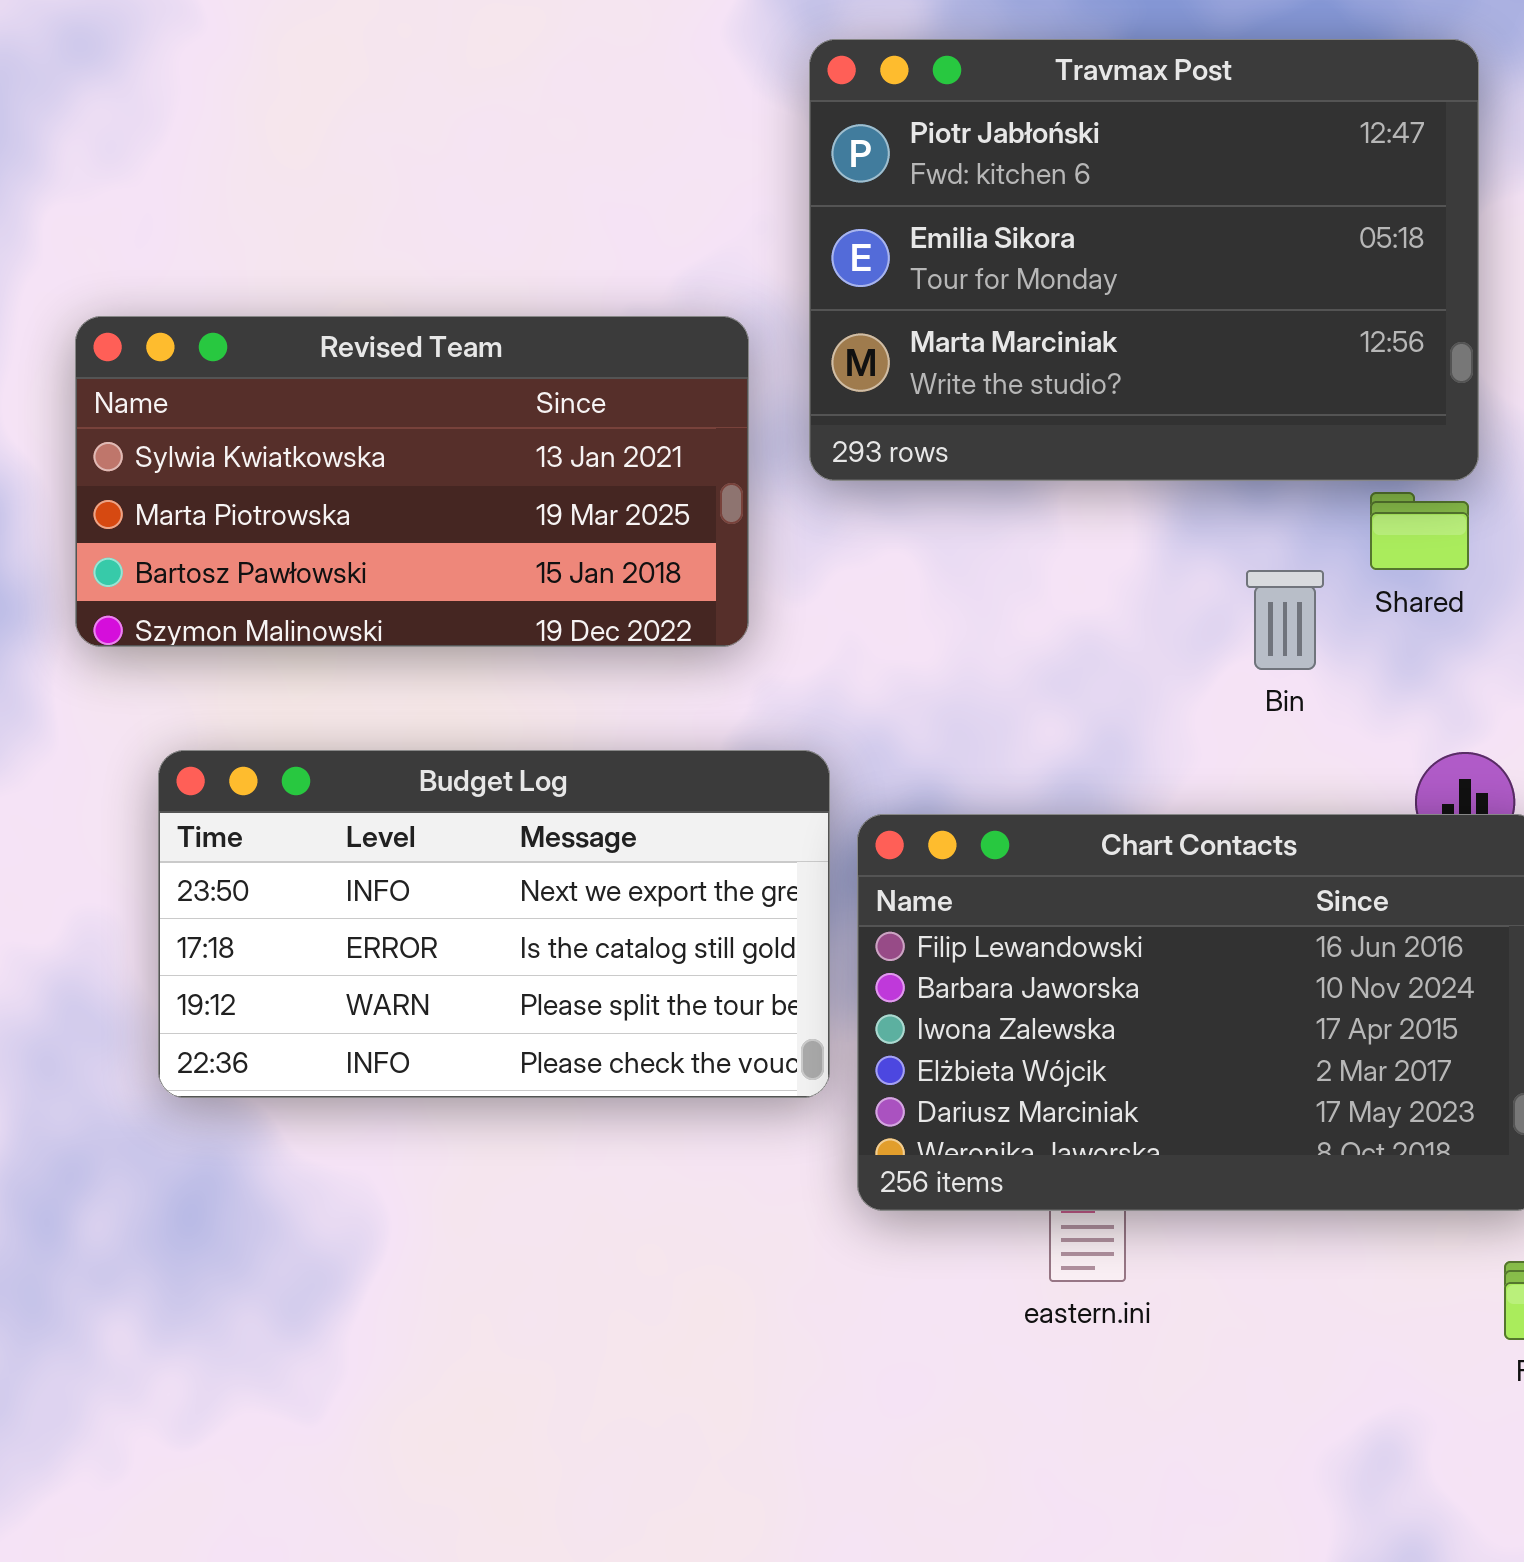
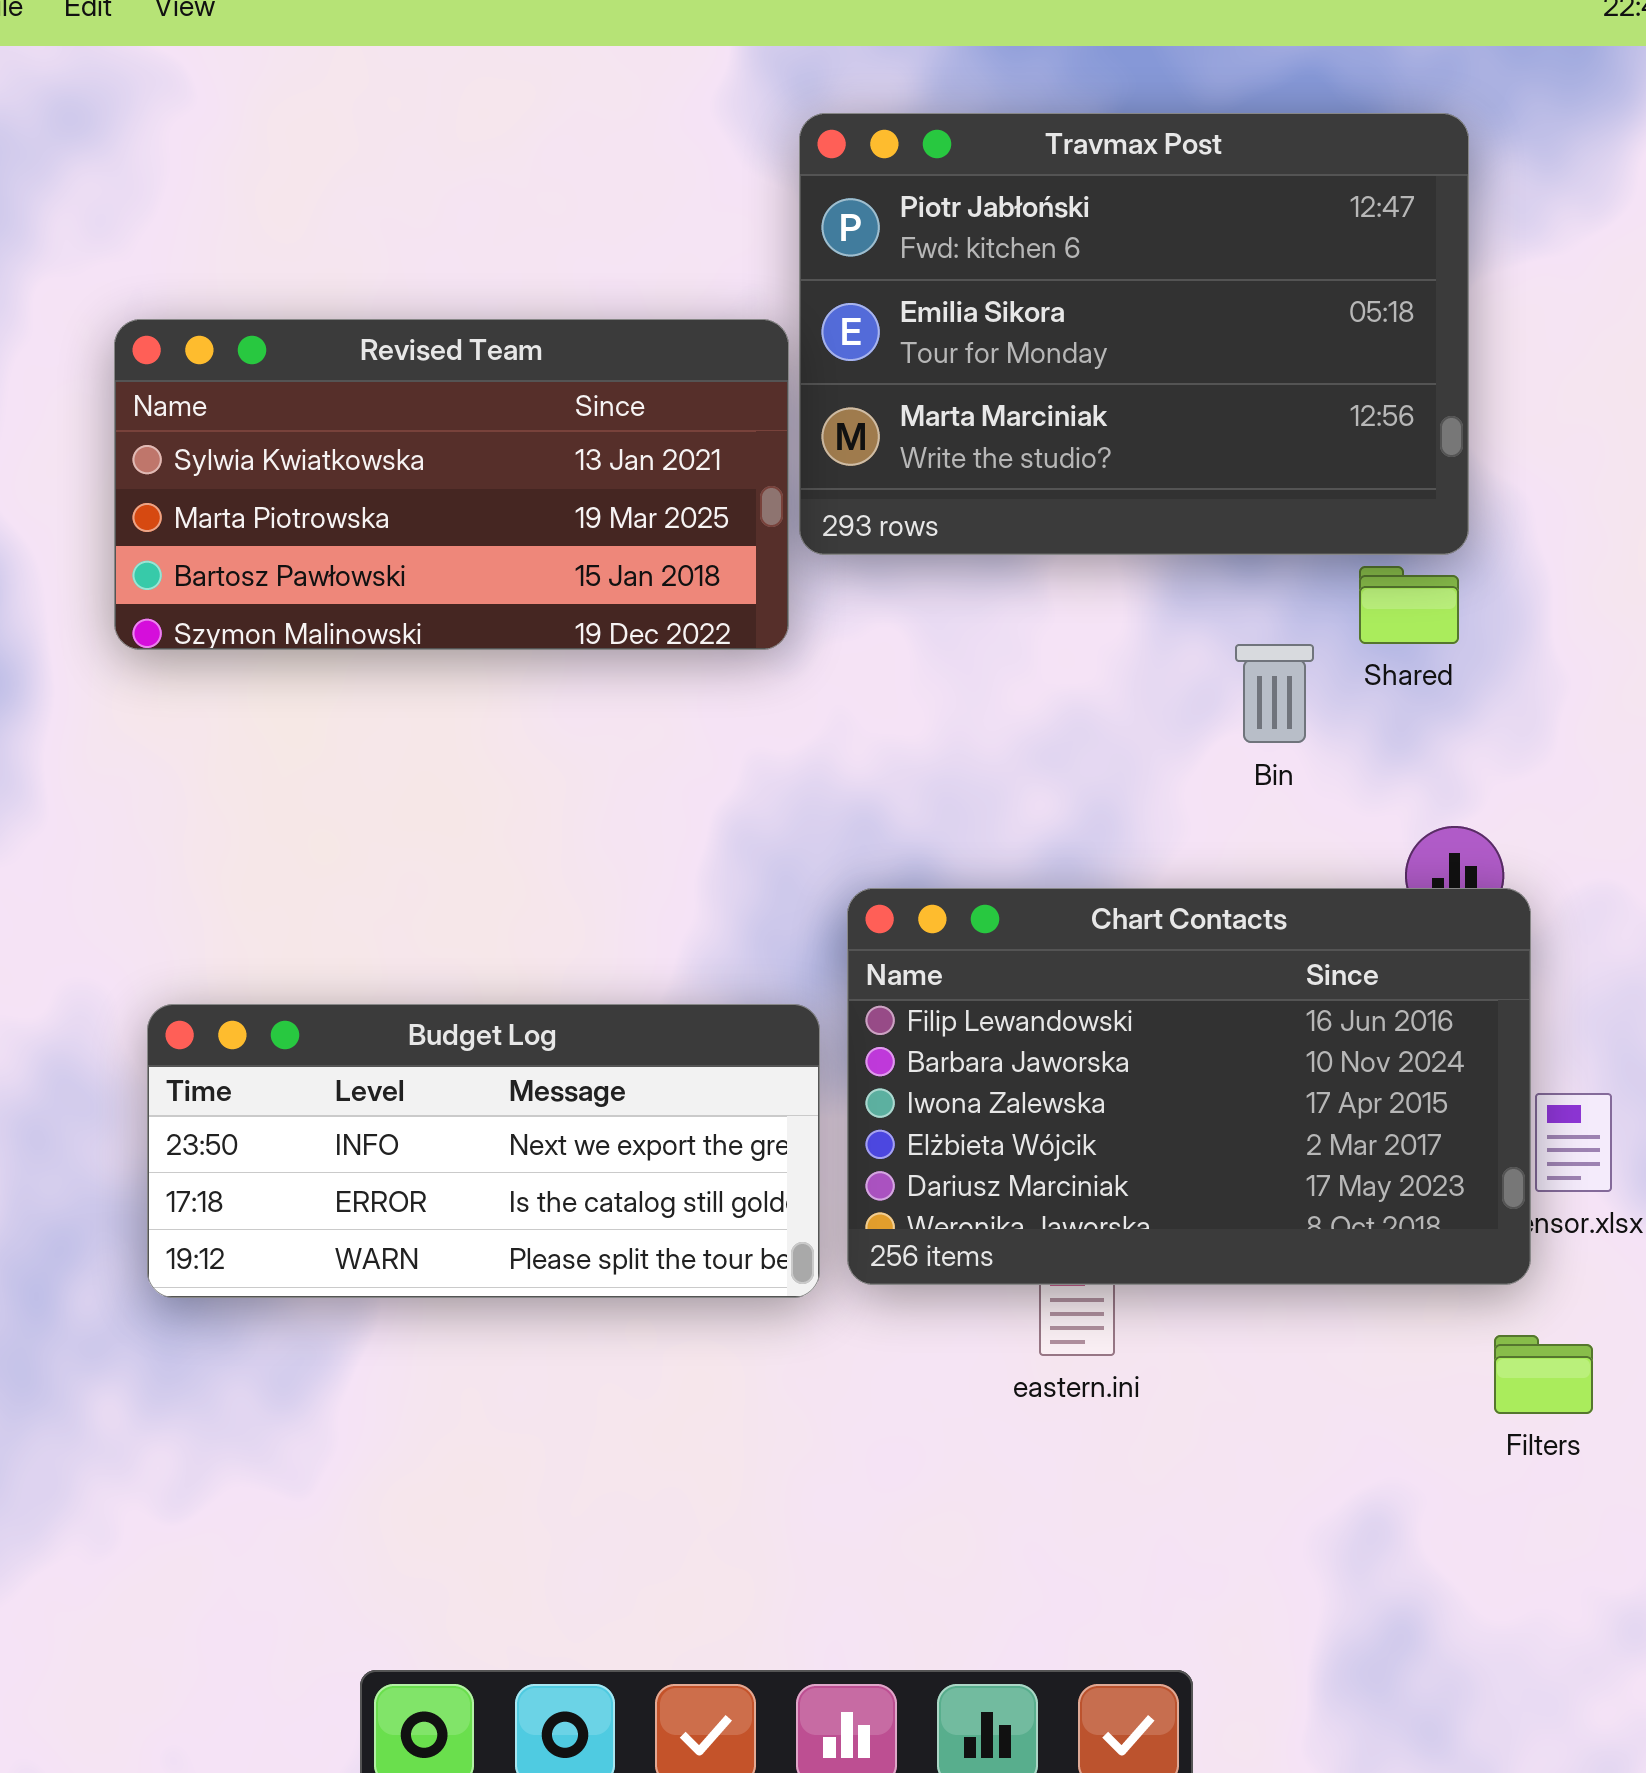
Revised Team: [75,316,749,647] -> [114,319,789,650], moved
Budget Log: [158,750,830,1098] -> [147,1004,820,1298], moved, resized

